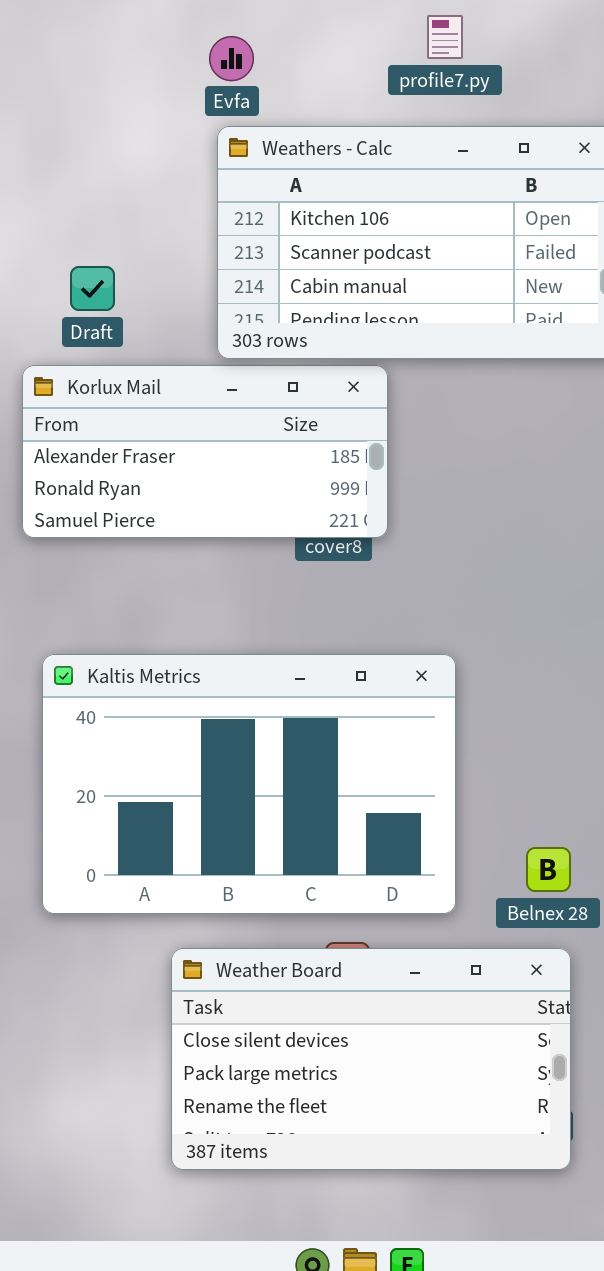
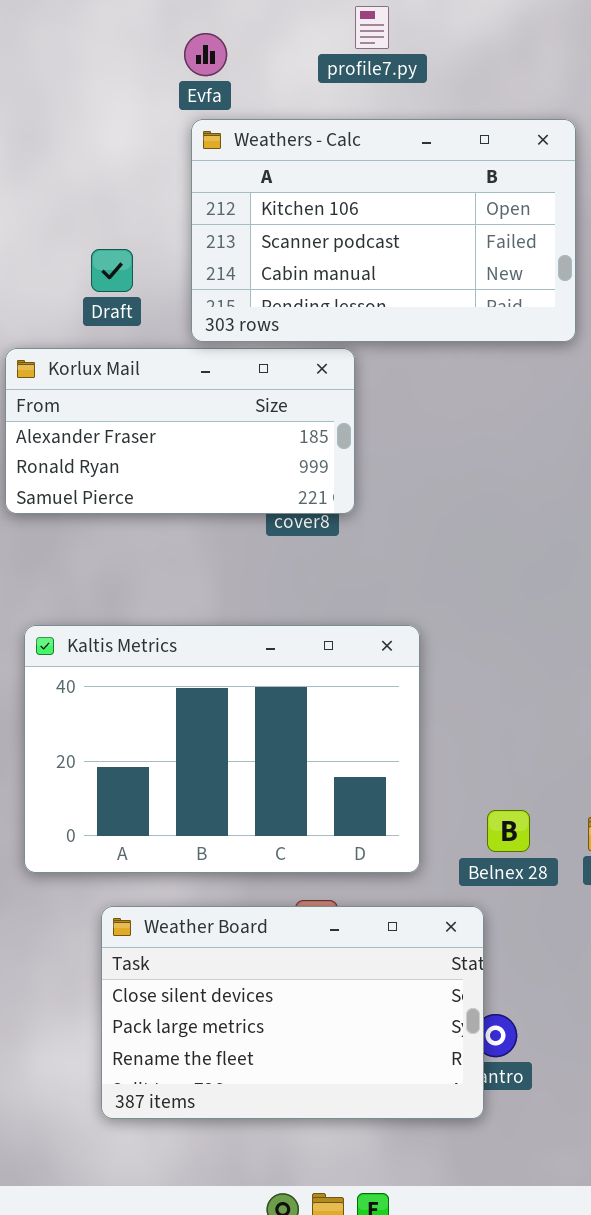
profile7.py: [427,15,463,59] -> [355,6,389,49], moved
Draft: [70,266,115,311] -> [91,249,133,292], moved
Weather Board: [171,948,571,1170] -> [101,906,484,1119], moved

